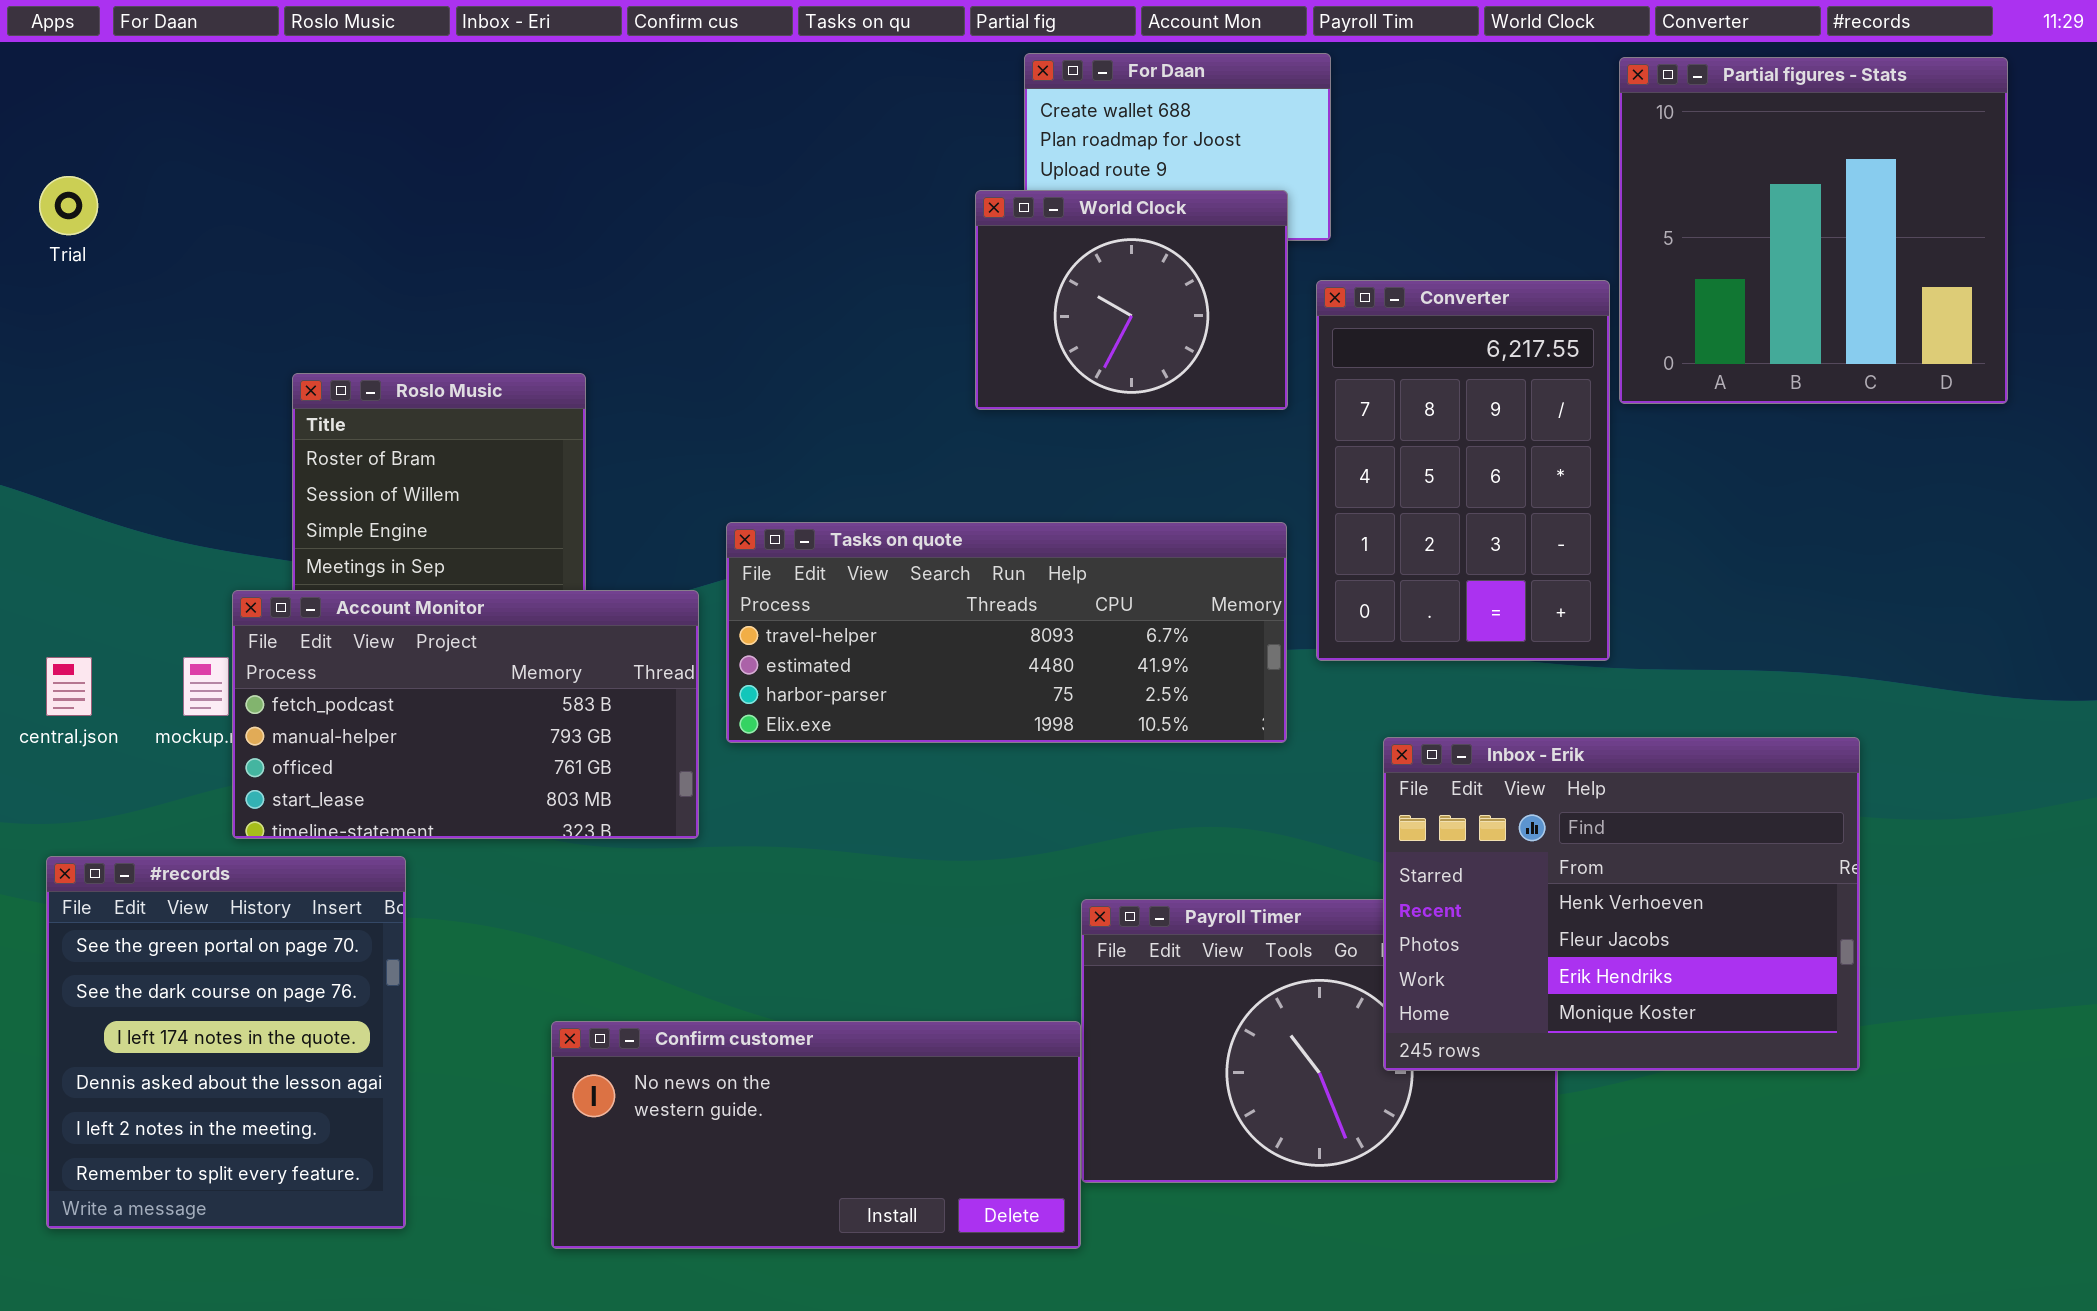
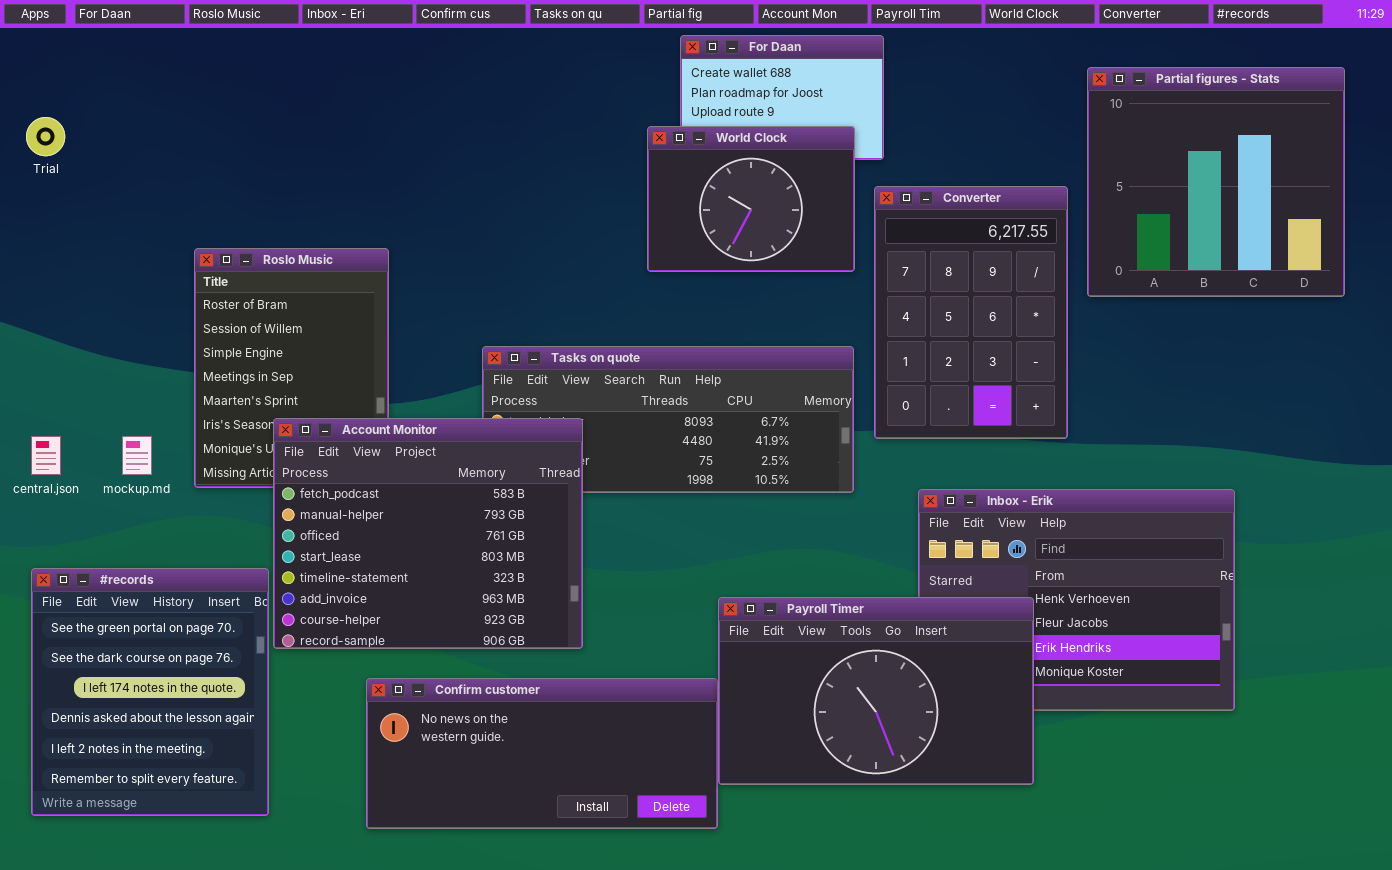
Partial figures - Stats: [1619,57,2008,404] -> [1087,67,1345,297], moved
Account Monitor: [232,590,699,839] -> [273,418,583,649], moved, resized
Payroll Timer: [1081,899,1558,1183] -> [718,597,1034,785], raised

